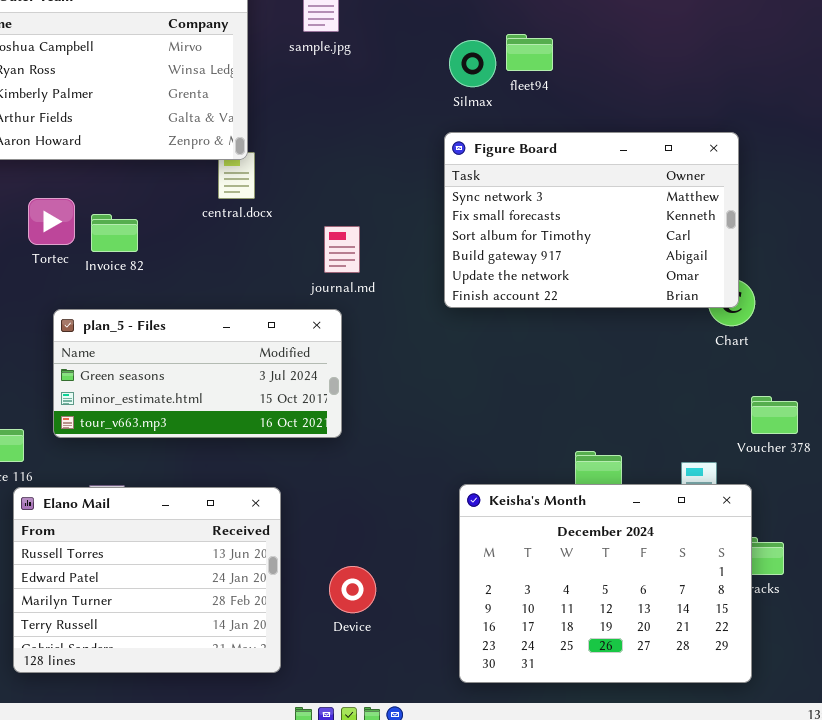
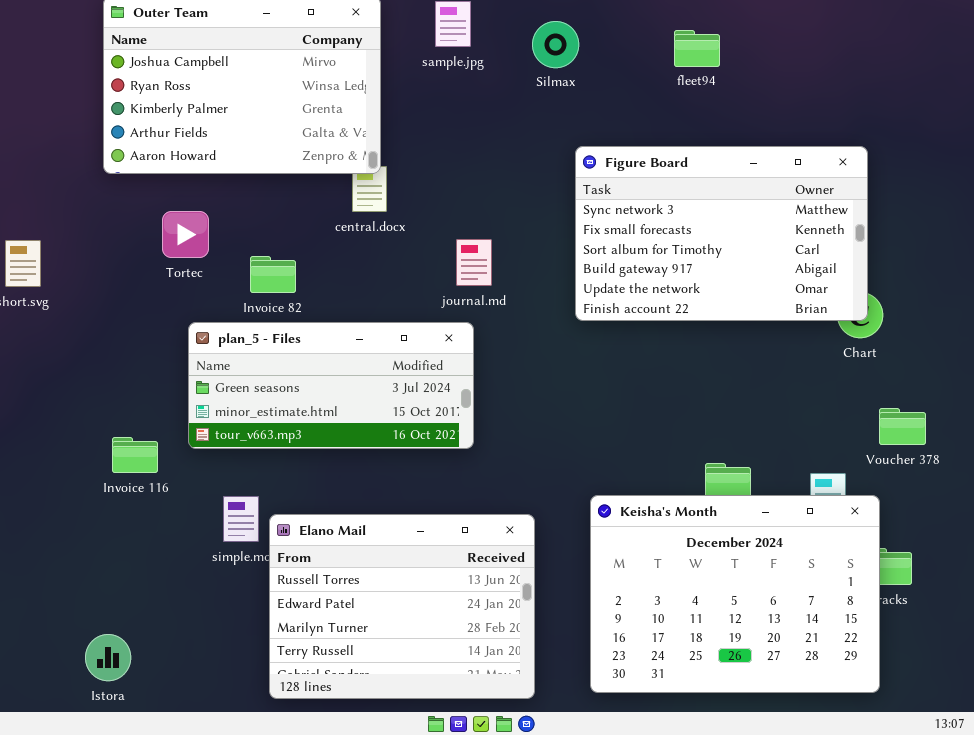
fleet94: [506,34,553,71] -> [674,30,720,67], moved
Silmax: [449,40,496,87] -> [532,21,579,68], moved
Invoice 82: [91,214,138,252] -> [250,256,296,293], moved
Elano Mail: [13,487,281,673] -> [269,514,535,699], moved

